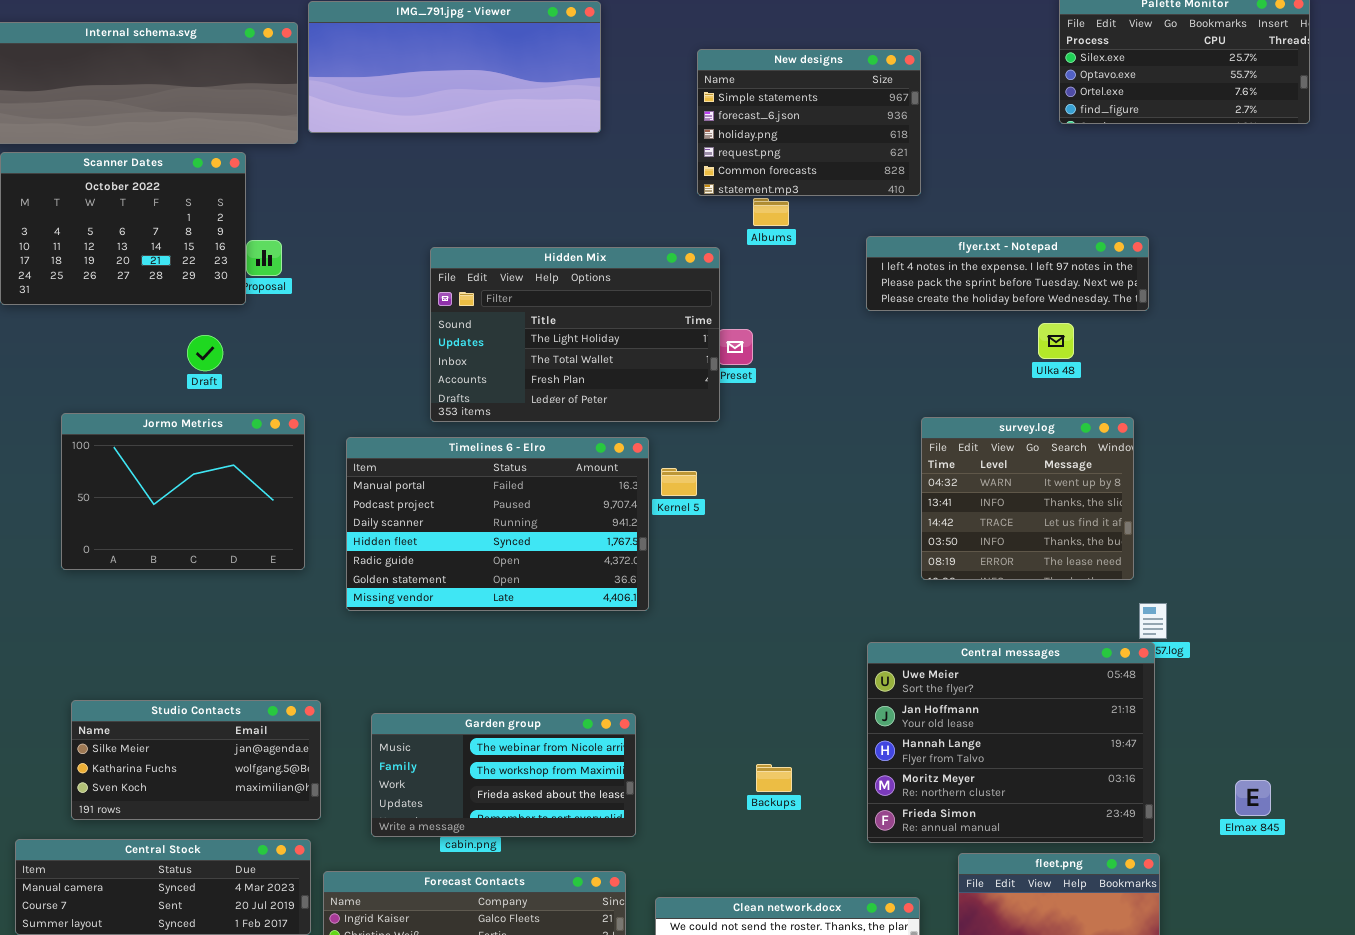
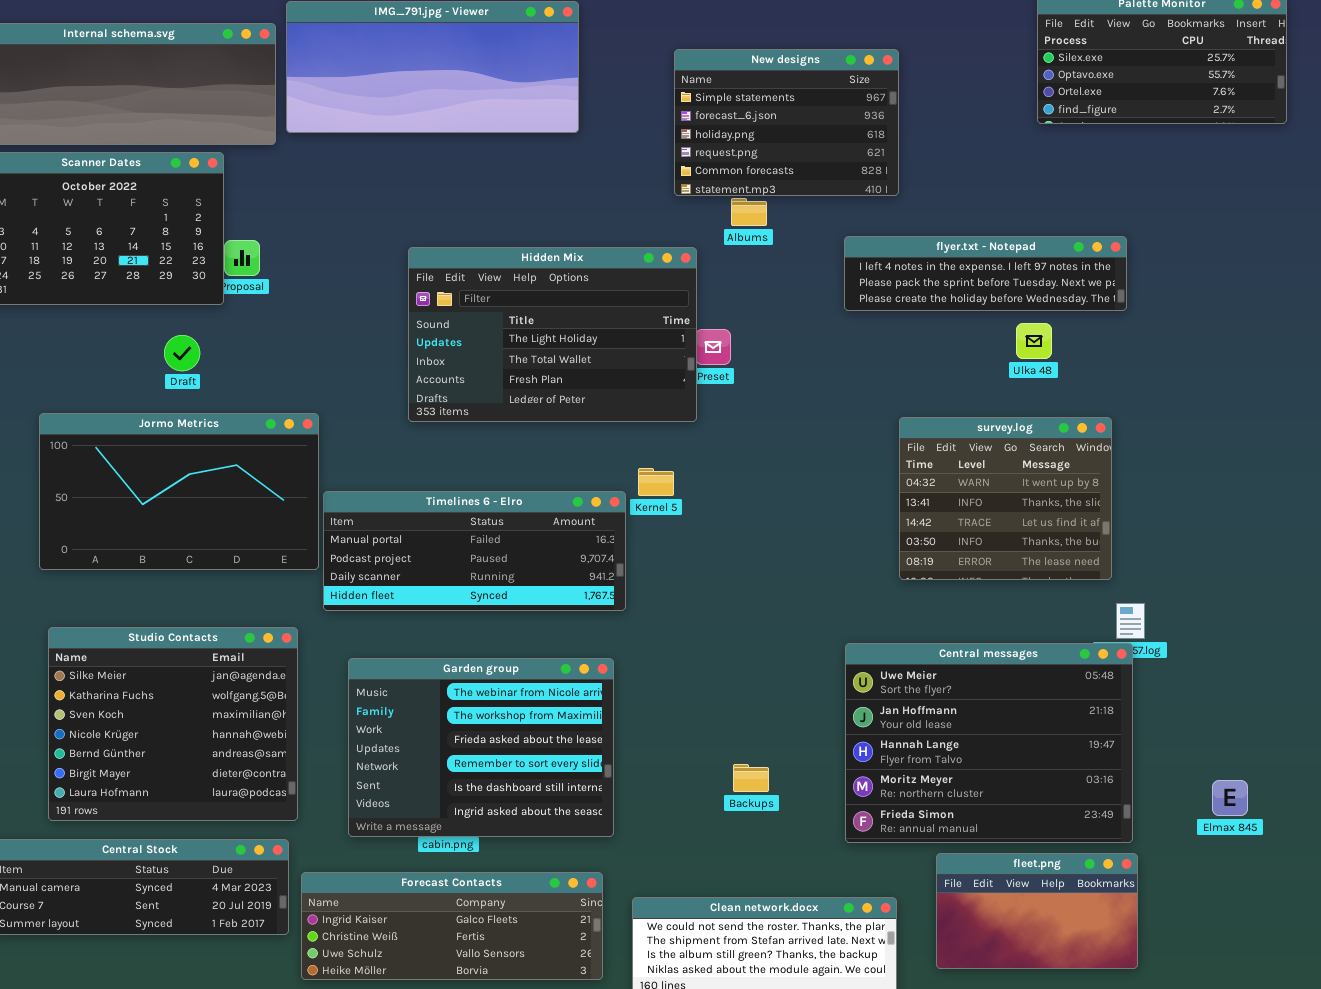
Jormo Metrics: [61,413,305,570] -> [39,413,319,570], resized
Timelines 6 - Elro: [346,437,649,611] -> [323,491,626,611], resized
Studio Contacts: [71,700,321,820] -> [48,627,298,821], resized
Garden group: [371,713,636,837] -> [348,658,614,837], resized

